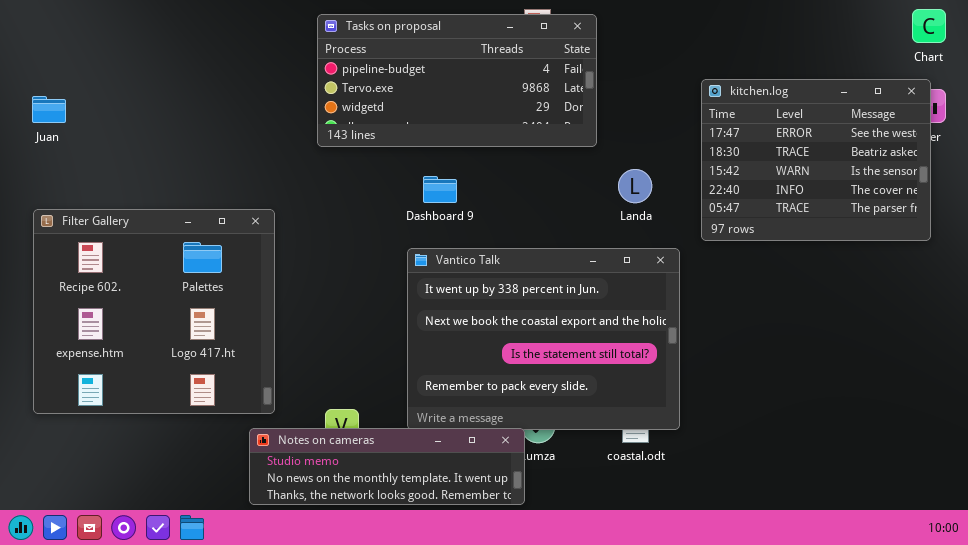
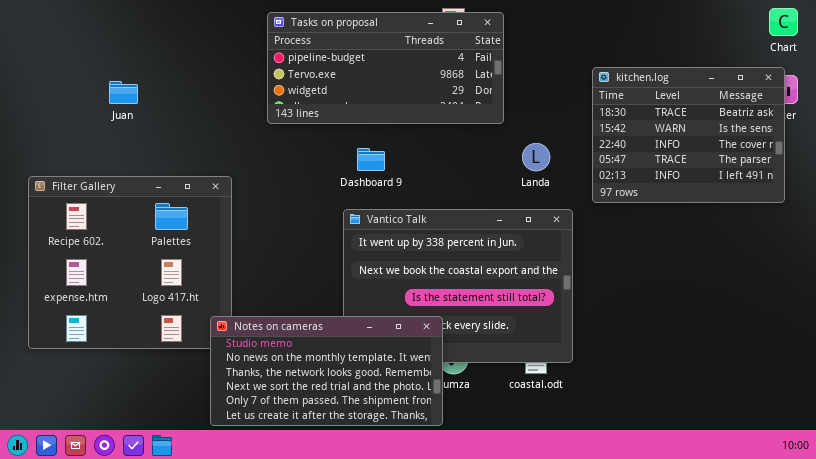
kitchen.log: [701,79,931,241] -> [592,67,785,203], scrolled down 1 row
Juan: [32,96,66,123] -> [109,81,138,104], moved
Notes on cameras: [249,428,525,505] -> [210,316,443,426], resized

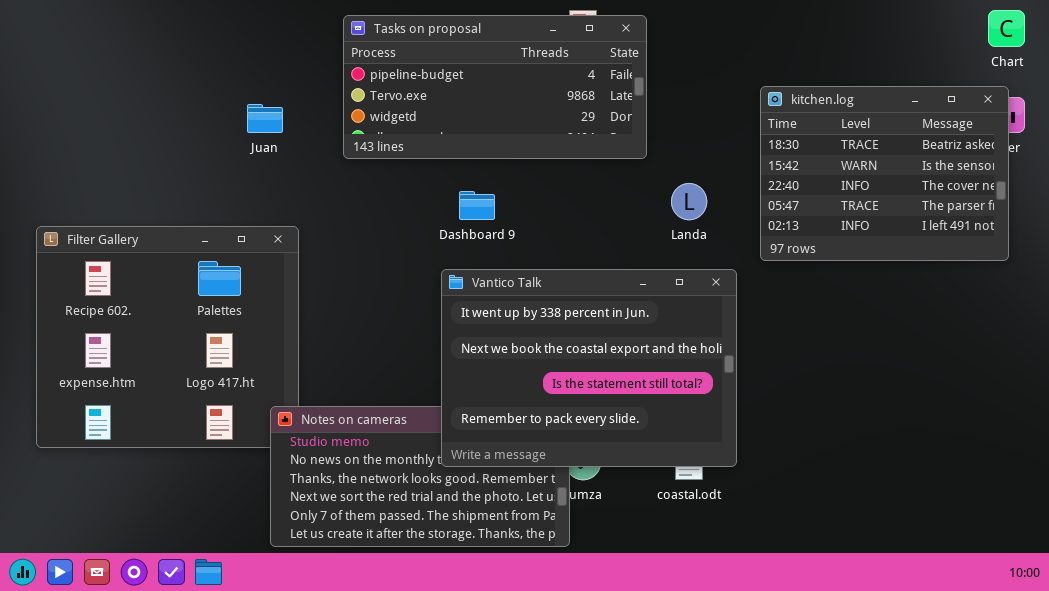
Juan: [109,81,138,104] -> [247,104,283,133], moved
Vantico Talk: [343,209,573,363] -> [441,269,737,467], raised

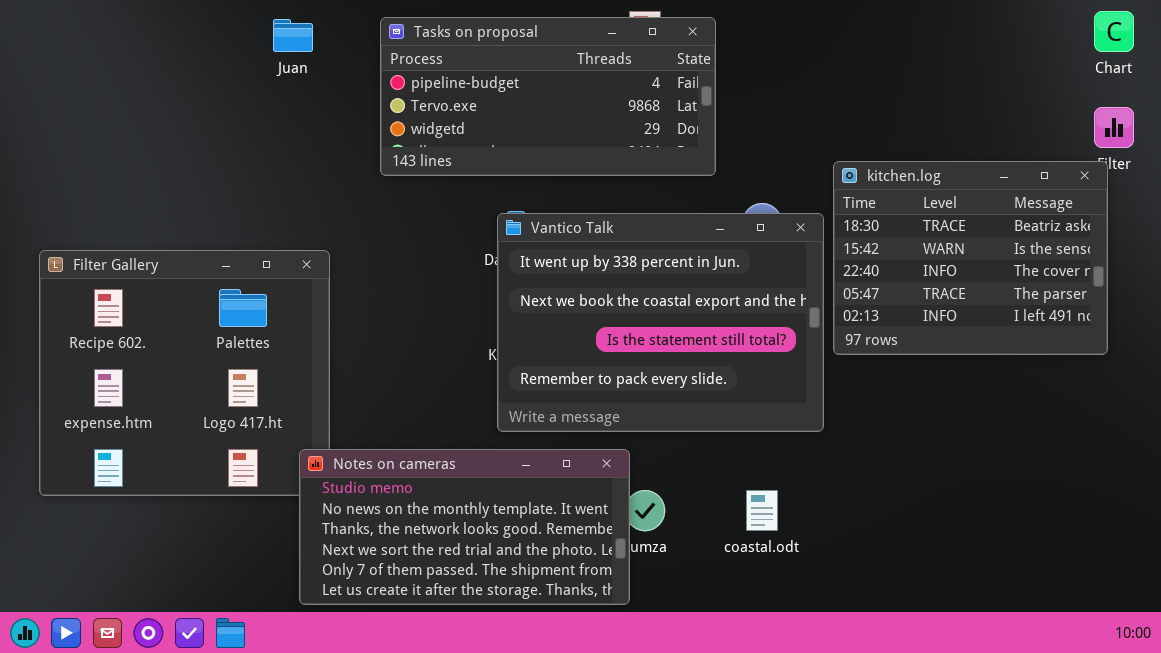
kitchen.log: [760,86,1009,261] -> [833,161,1108,355], moved
Juan: [247,104,283,133] -> [273,19,313,52], moved
Vantico Talk: [441,269,737,467] -> [497,213,824,432], moved

